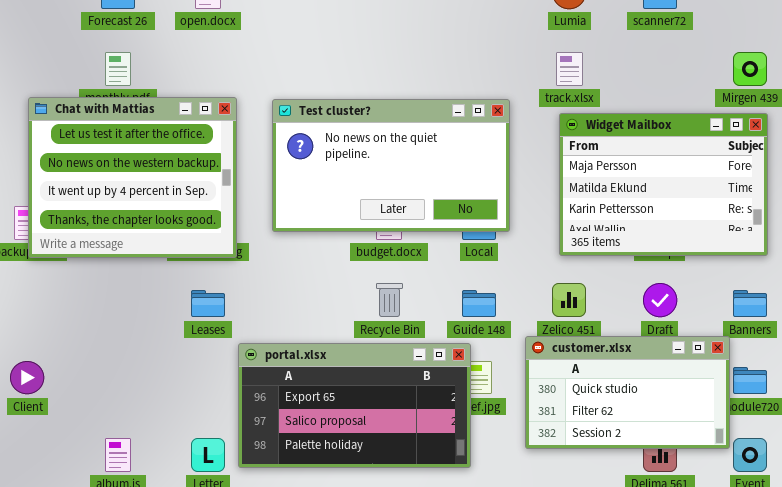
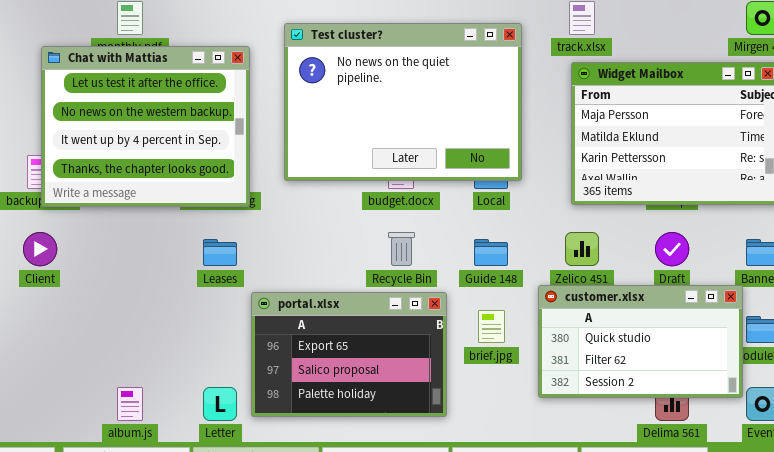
Test cluster?: [272,99,510,232] -> [284,23,522,181], resized
portal.xlsx: [238,343,471,468] -> [251,292,447,417], resized
Client: [10,361,44,394] -> [23,232,57,266], moved

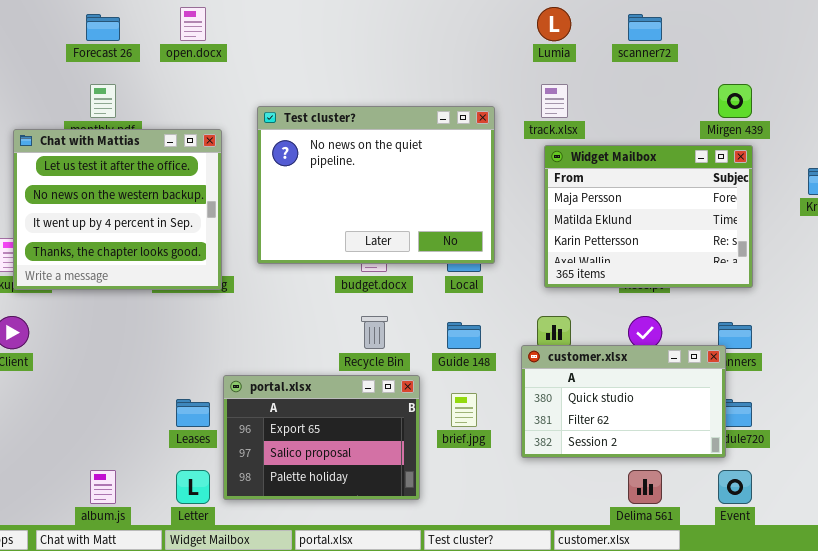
Leases: [203,239,237,266] -> [176,399,210,427], moved
customer.xlsx: [538,285,743,398] -> [521,345,726,458], moved

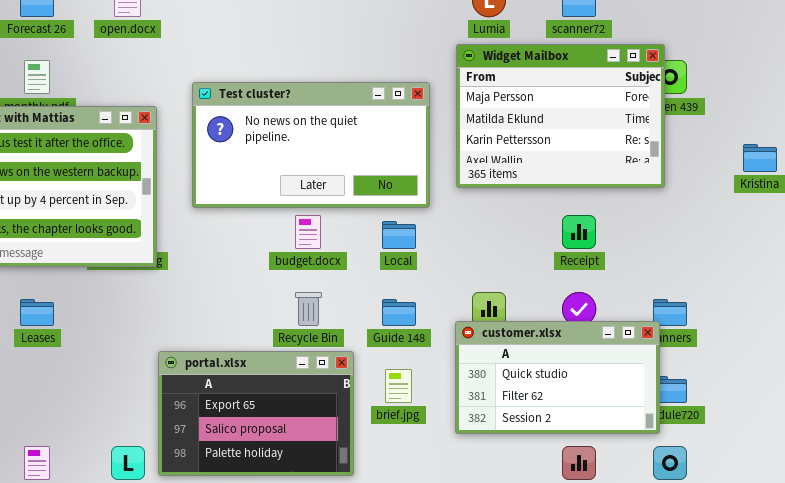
Test cluster?: [257,106,495,264] -> [192,82,430,208], resized
Widget Mailbox: [544,145,753,288] -> [456,44,665,188], moved
Leases: [176,399,210,427] -> [20,299,54,326], moved

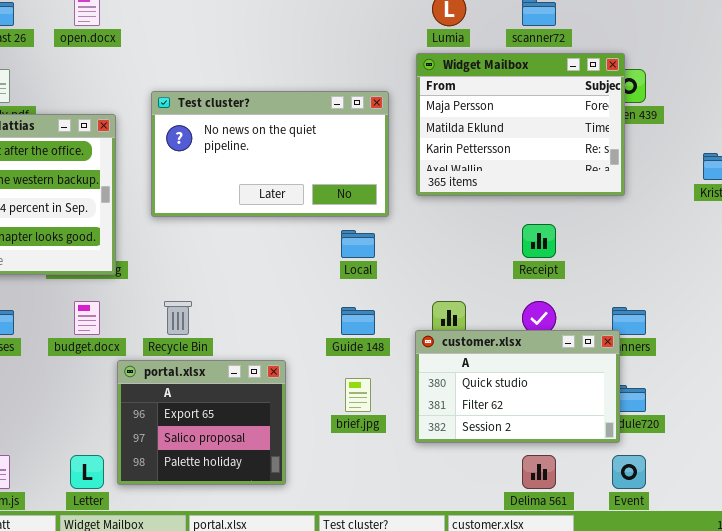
budget.docx: [295,215,321,249] -> [74,301,100,335], moved
Recycle Bin: [295,292,322,326] -> [164,301,192,335], moved
portal.xlsx: [158,351,354,476] -> [117,360,286,485], resized

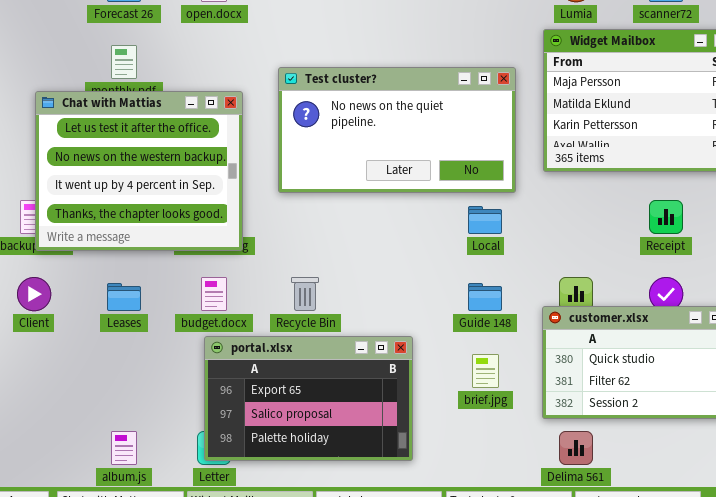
portal.xlsx: [117,360,286,485] -> [204,336,413,461], resized
Delima 561: [522,455,556,489] -> [559,431,593,465], moved

